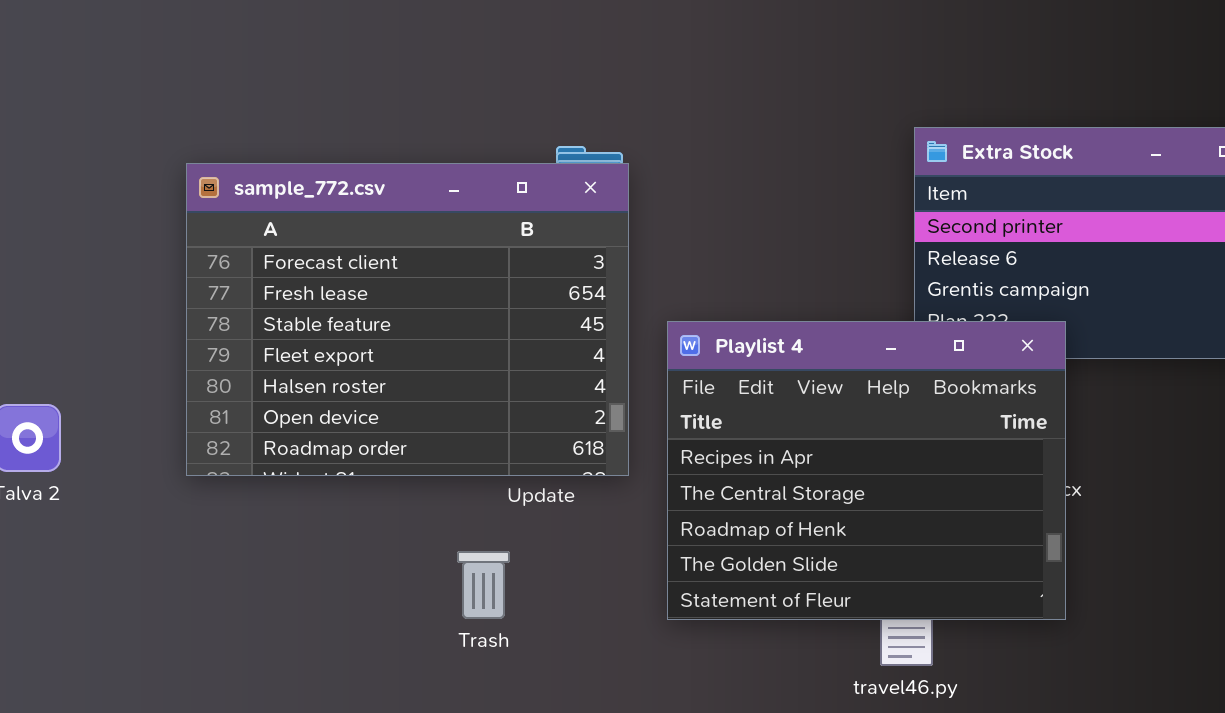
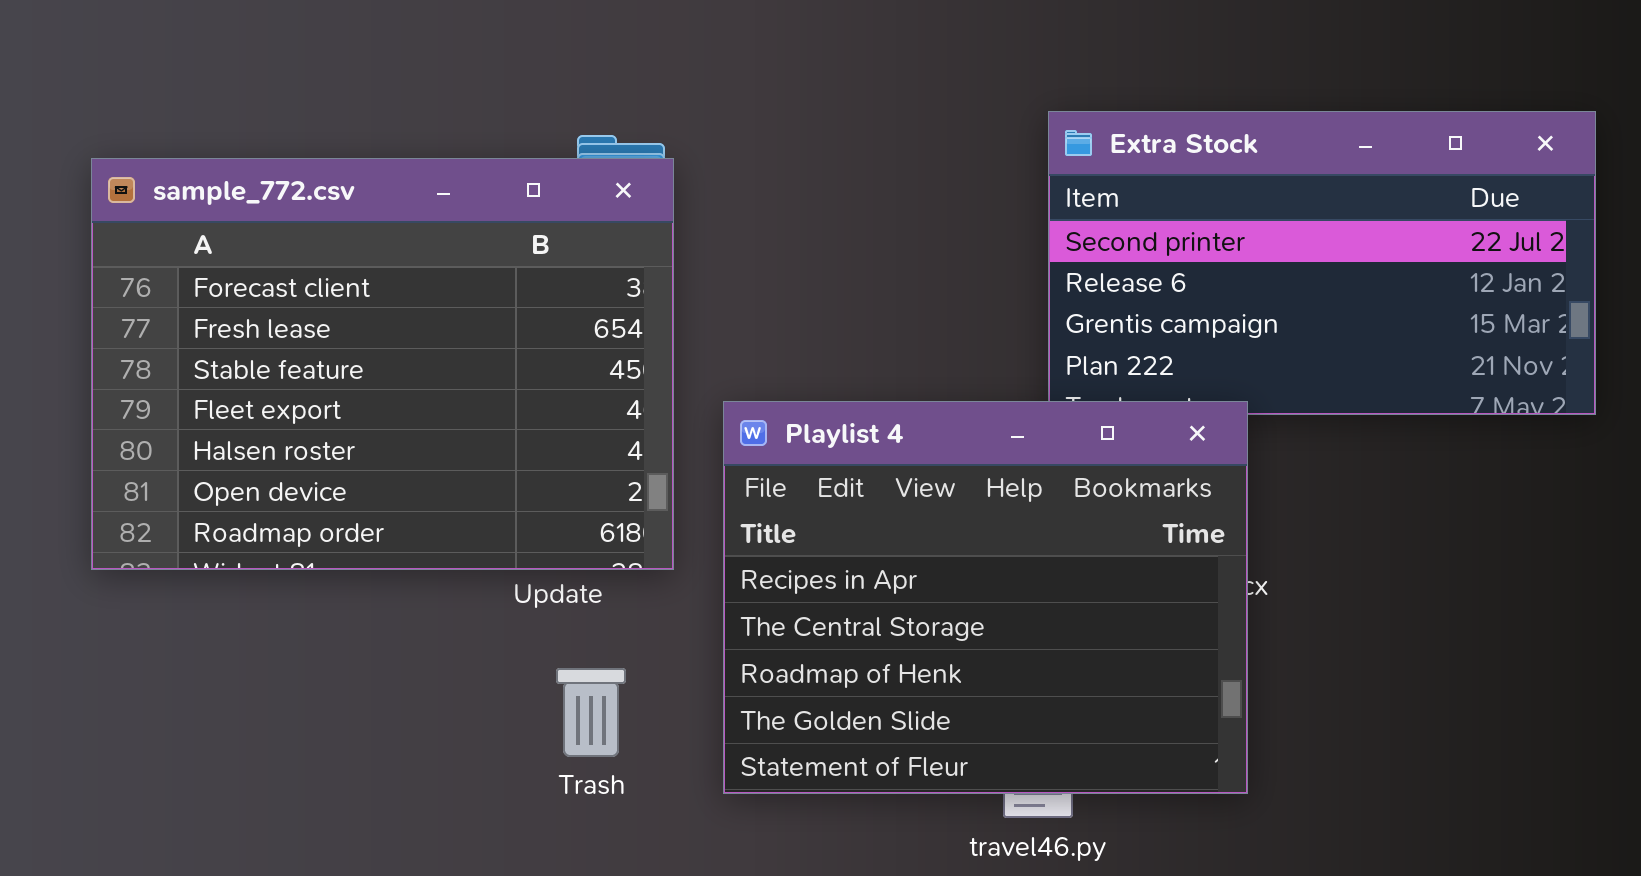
Playlist 4: [667,321,1066,620] -> [723,401,1248,794], moved
Trash: [457,551,510,619] -> [556,668,626,757], moved

